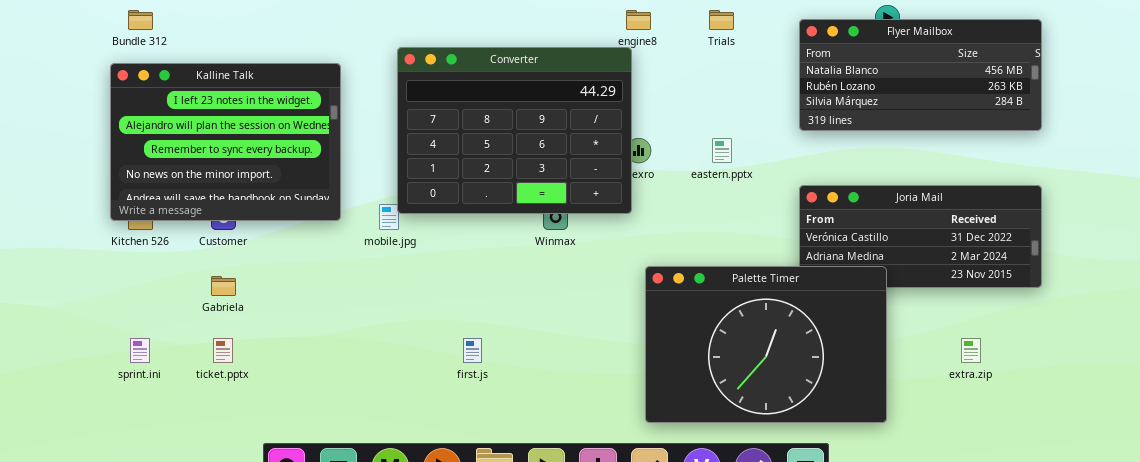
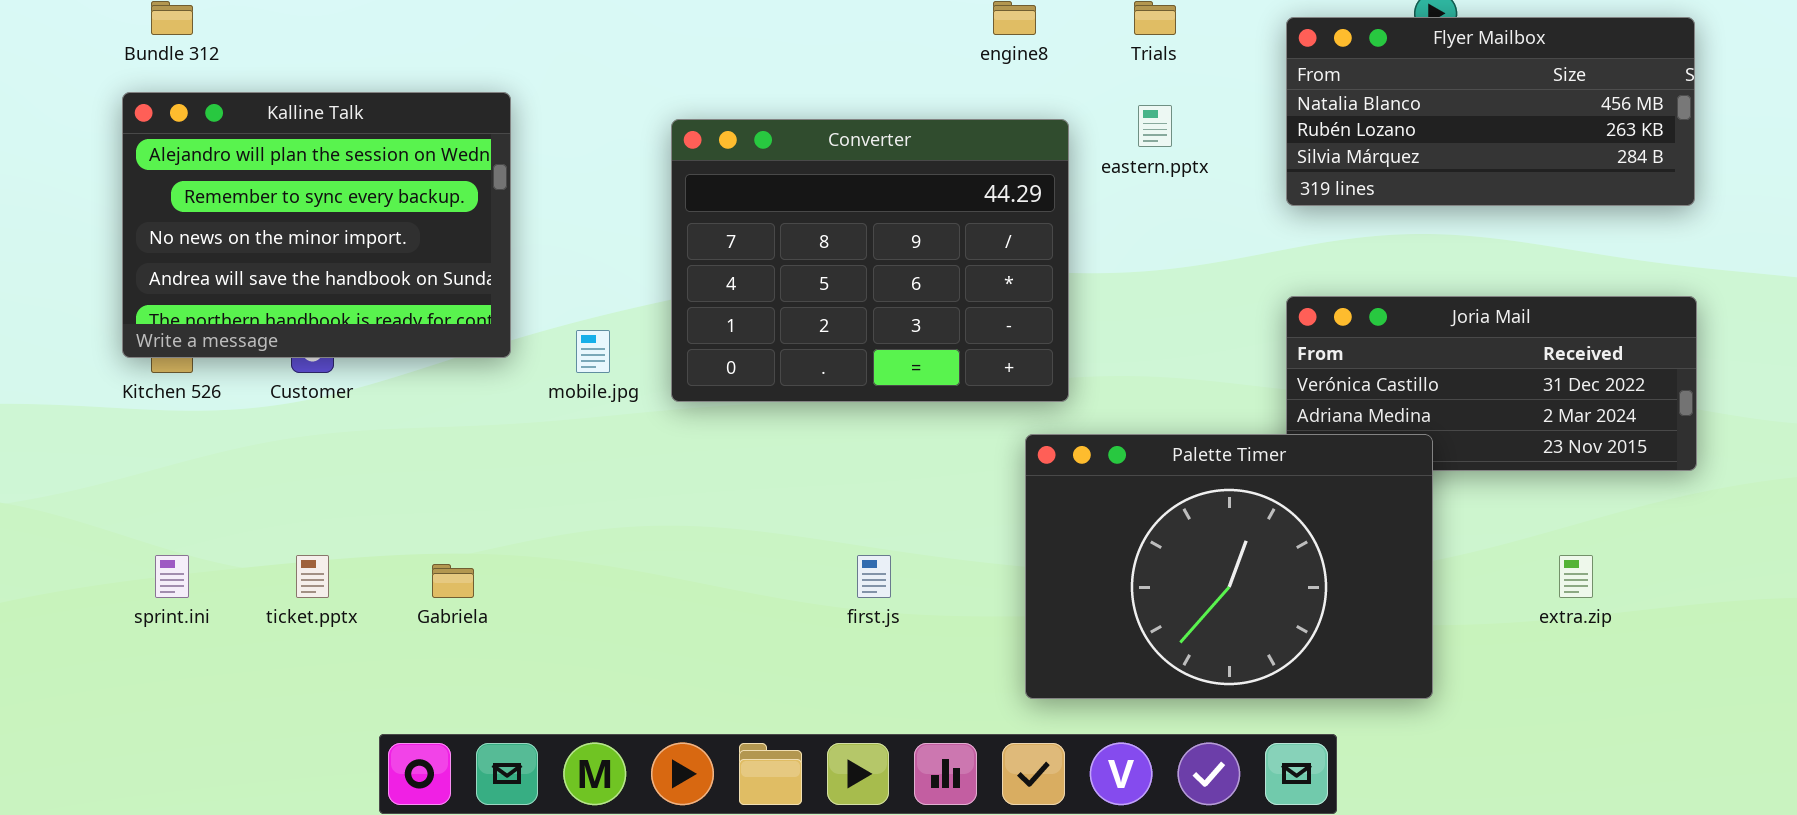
Converter: [397,47,632,214] -> [671,119,1069,402], moved
Kalline Talk: [110,63,341,221] -> [122,92,511,358], scrolled down 1 row
eastern.pptx: [712,138,732,163] -> [1138,105,1172,147], moved
Gabriela: [211,276,236,296] -> [432,564,474,598], moved
first.js: [463,338,482,363] -> [857,555,891,598], moved

